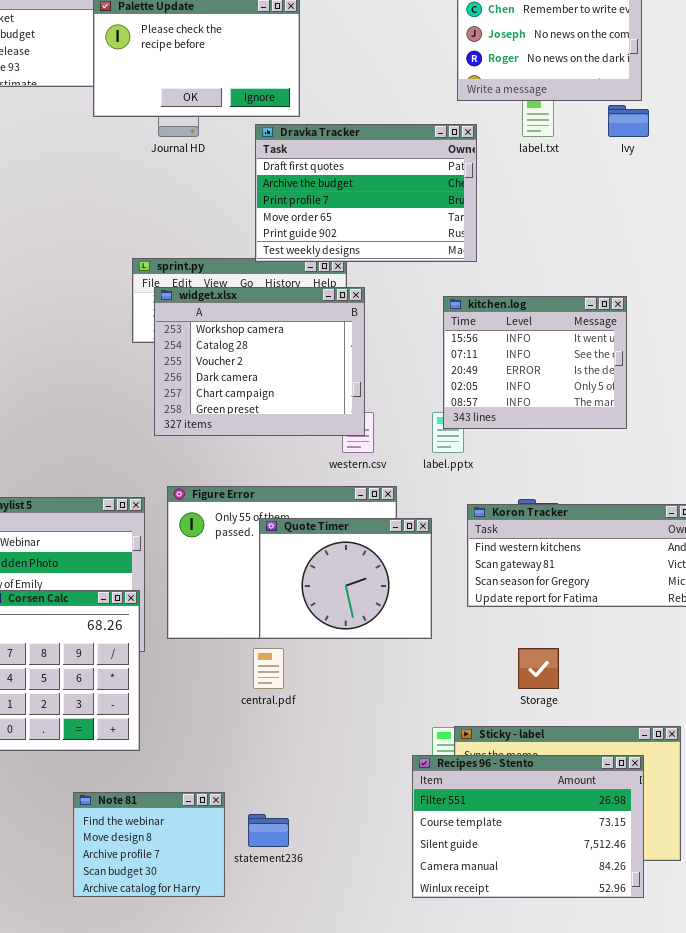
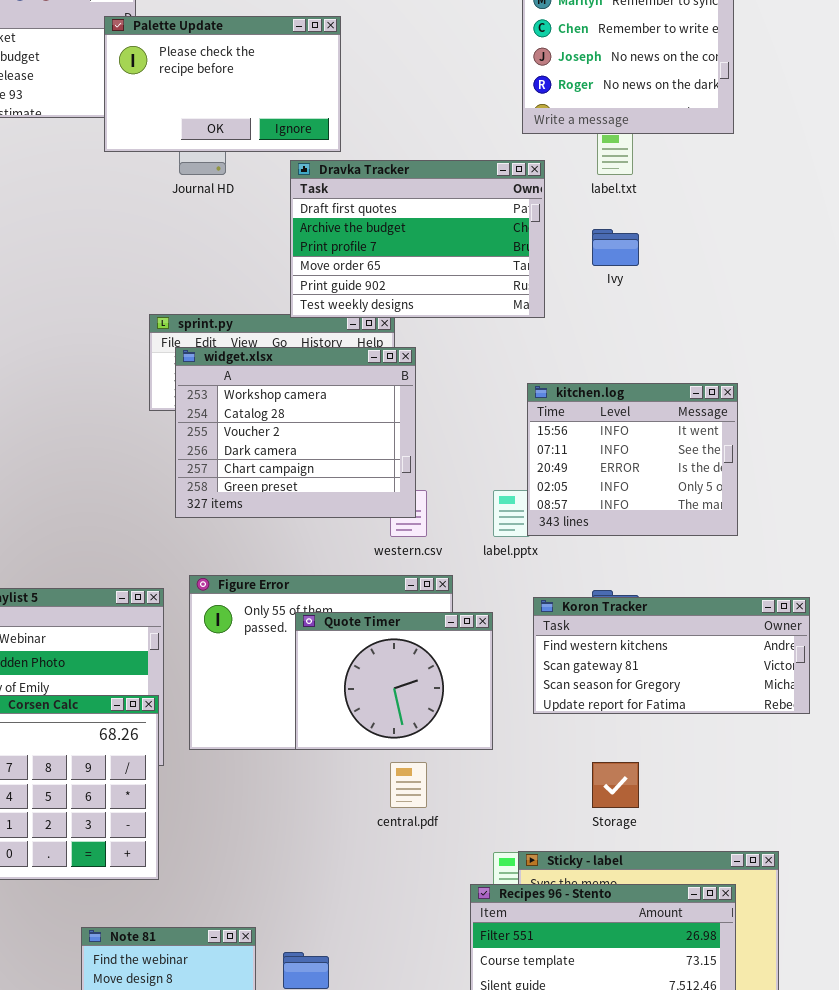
Ivy: [608,105,649,137] -> [592,229,639,266], moved
kitchen.log: [443,296,627,429] -> [527,383,738,536], moved
central.pdf: [253,648,284,689] -> [390,762,427,808], moved

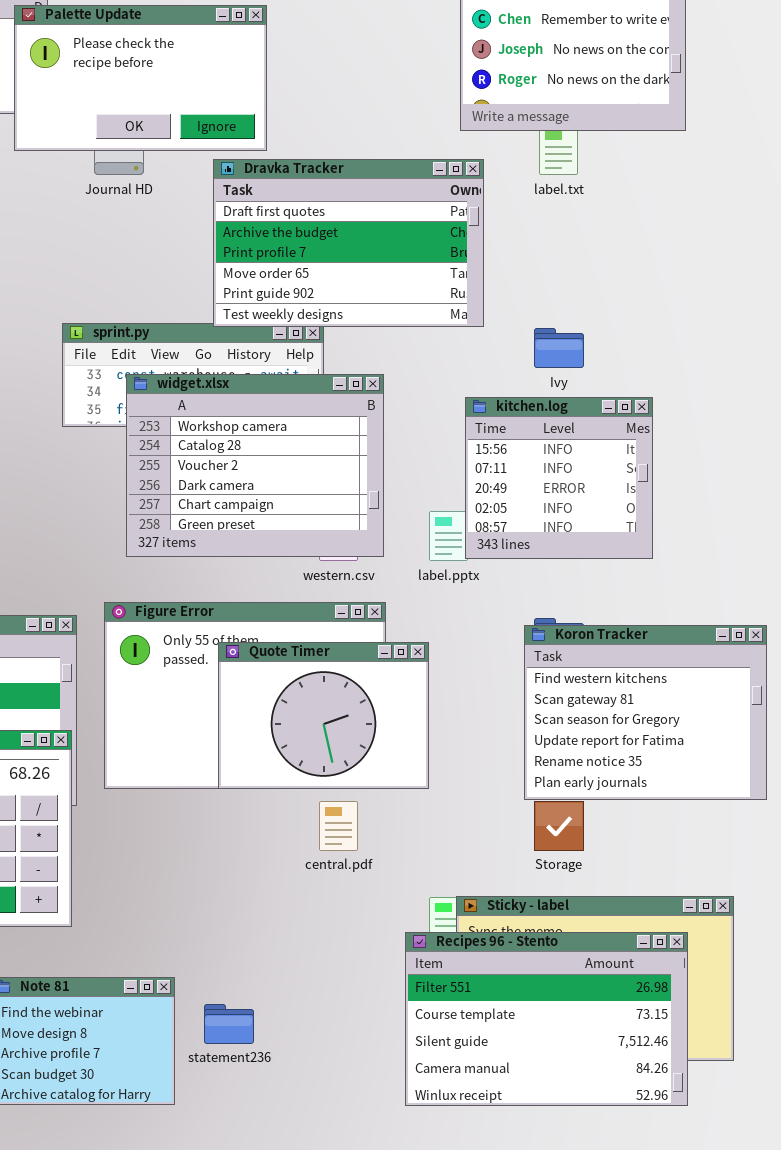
Ivy: [592,229,639,266] -> [534,328,584,368], moved
widget.xlsx: [175,347,416,518] -> [126,374,384,557], moved
kitchen.log: [527,383,738,536] -> [465,397,653,559], resized
Koron Tracker: [533,597,810,714] -> [524,625,767,800], resized

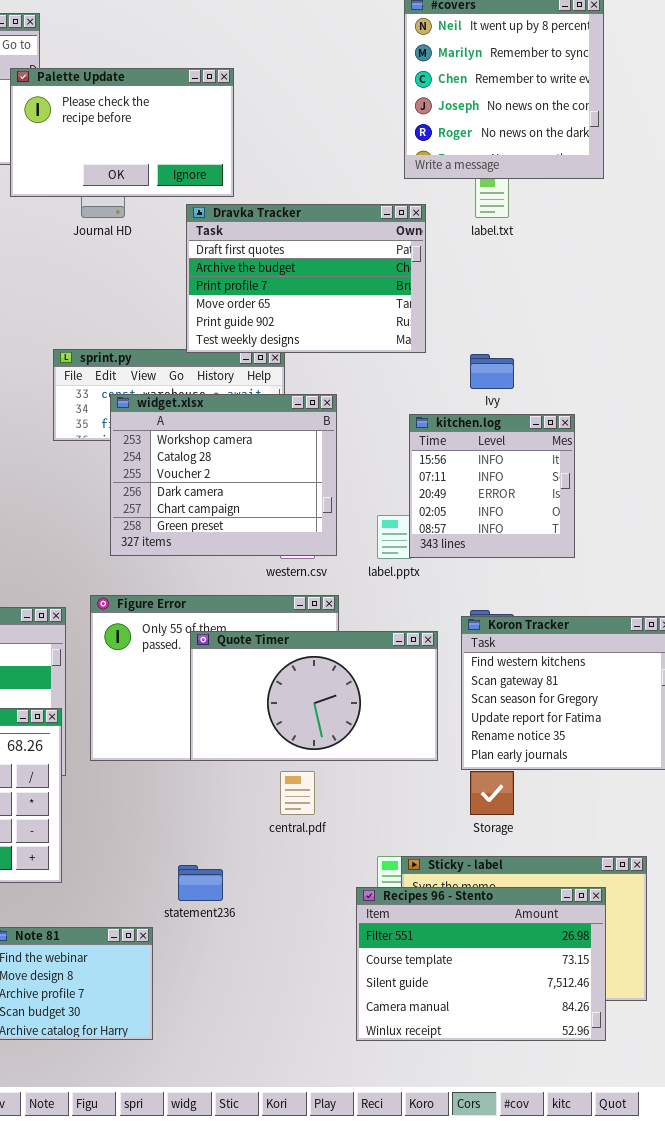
Quote Timer: [218,642,429,789] -> [190,631,438,761], resized
statement236: [204,1004,254,1044] -> [178,865,223,901], moved

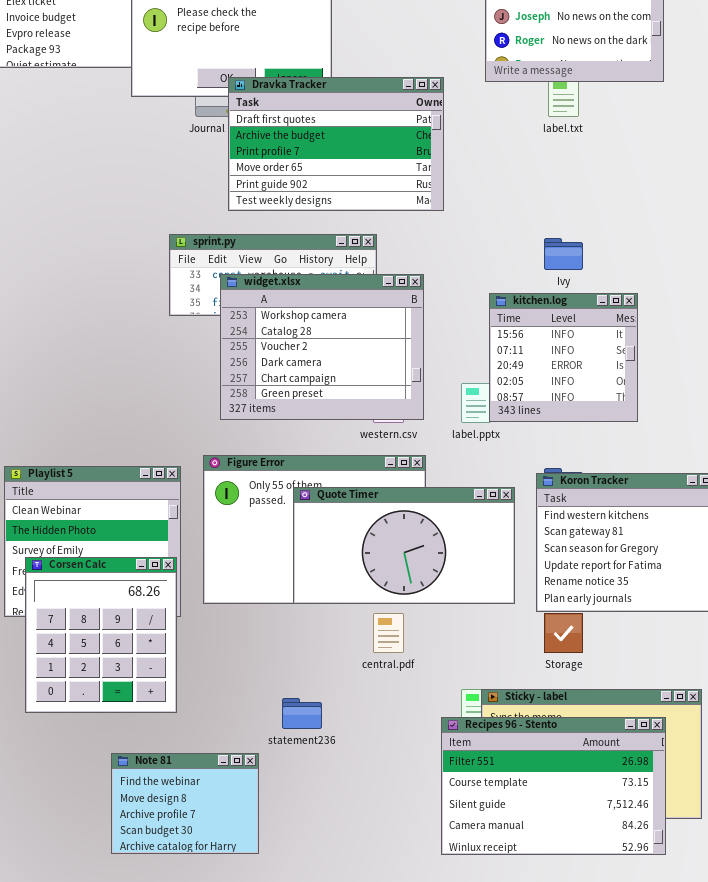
Dravka Tracker: [186,204,426,353] -> [228,77,444,211], moved

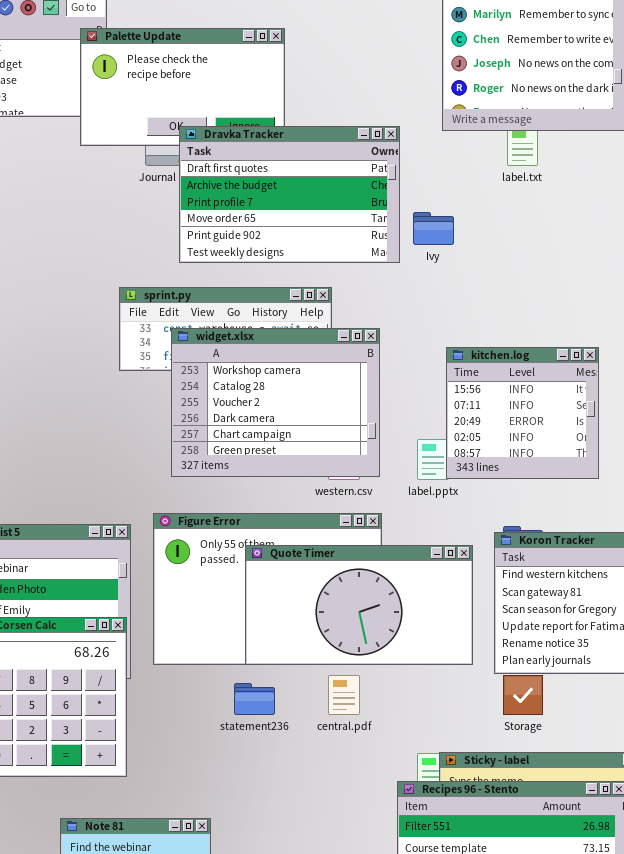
Ivy: [544,238,583,270] -> [413,212,454,245], moved
statement236: [282,698,322,729] -> [234,683,275,715], moved

